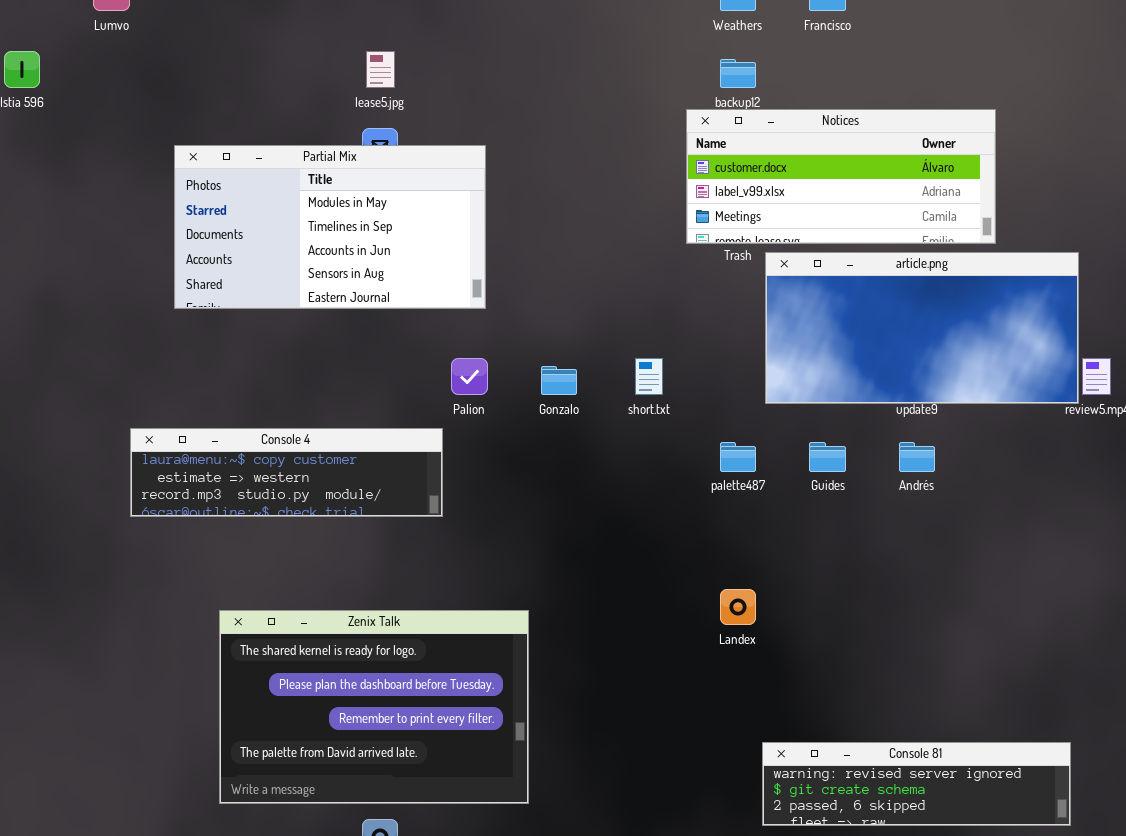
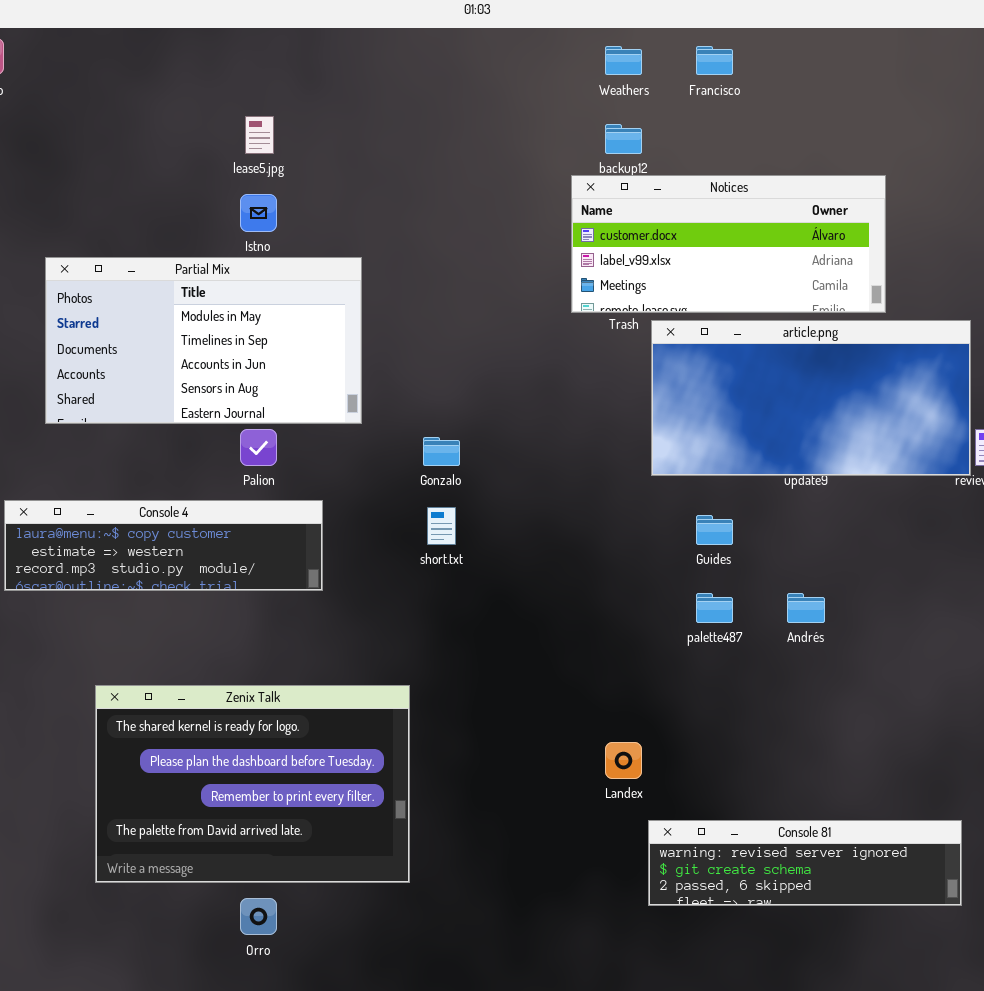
Partial Mix: [174,145,486,309] -> [45,257,362,424], moved
Palion: [451,358,488,395] -> [240,429,277,466], moved
short.txt: [635,358,663,395] -> [427,507,456,545], moved
palette487: [720,442,756,472] -> [696,593,733,623], moved
Andrés: [899,442,935,472] -> [787,593,825,623], moved
Landex: [720,589,756,625] -> [605,742,642,779], moved

